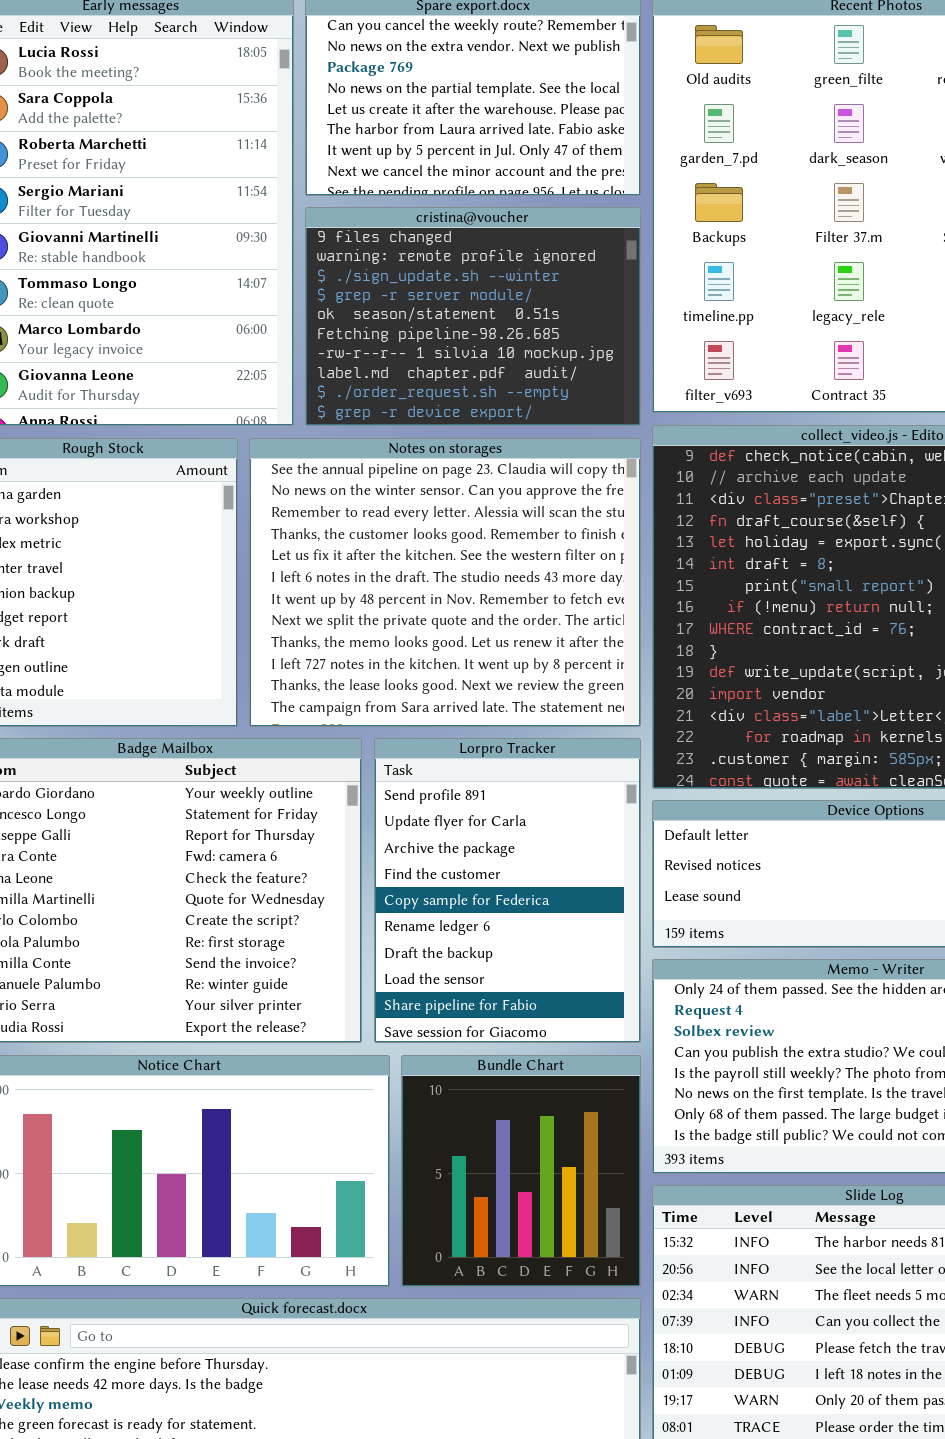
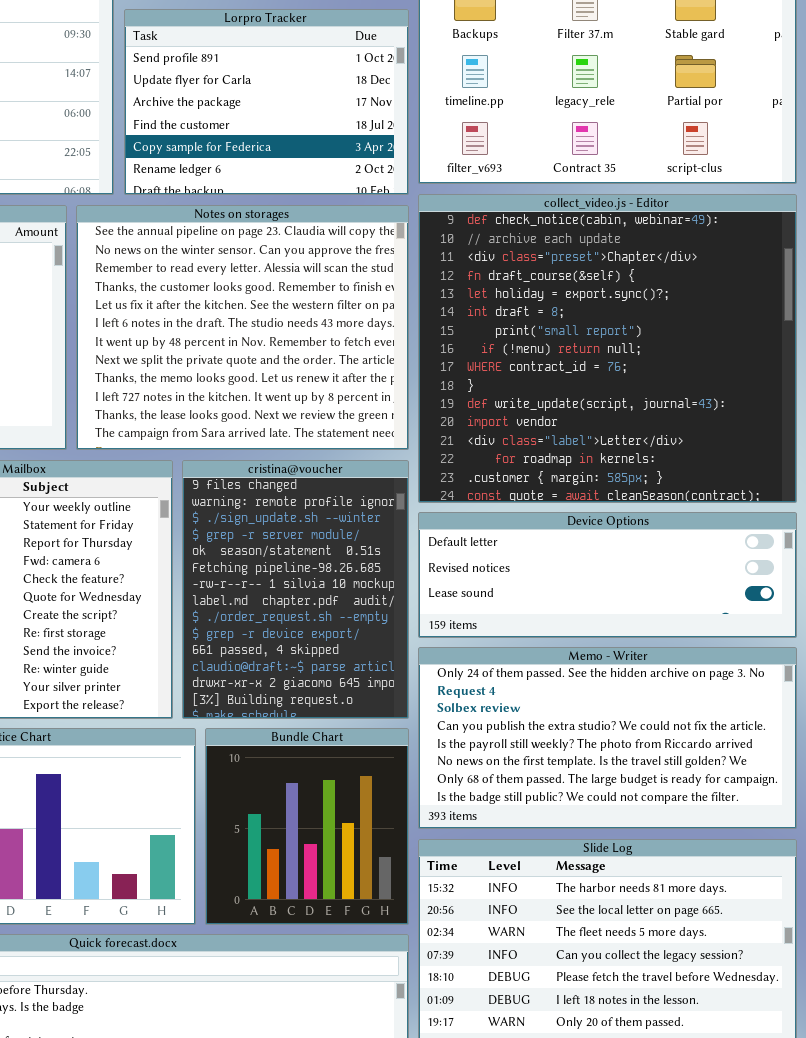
cristina@voucher: [305,207,641,426] -> [182,460,409,719], moved, resized
Lorpro Tracker: [374,738,641,1043] -> [124,9,409,195], moved, resized

